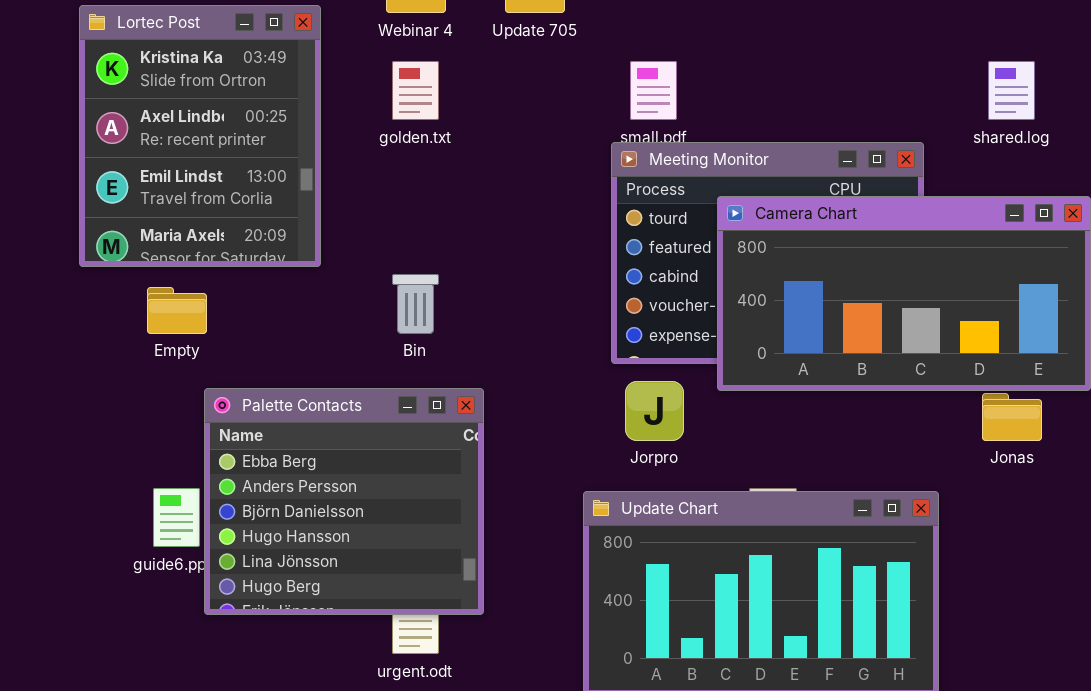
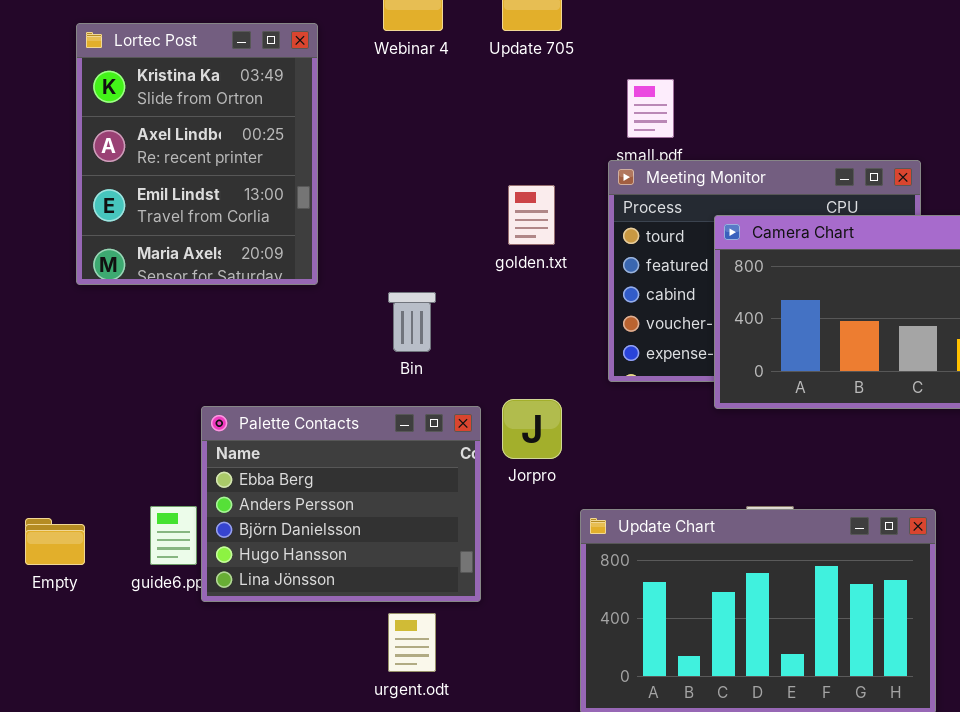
golden.txt: [392,61,439,120] -> [508,185,555,245], moved
Empty: [147,287,207,334] -> [25,518,85,565], moved
Jorpro: [625,381,684,441] -> [502,399,562,459], moved
Palette Contacts: [204,388,484,615] -> [201,406,481,602], resized

